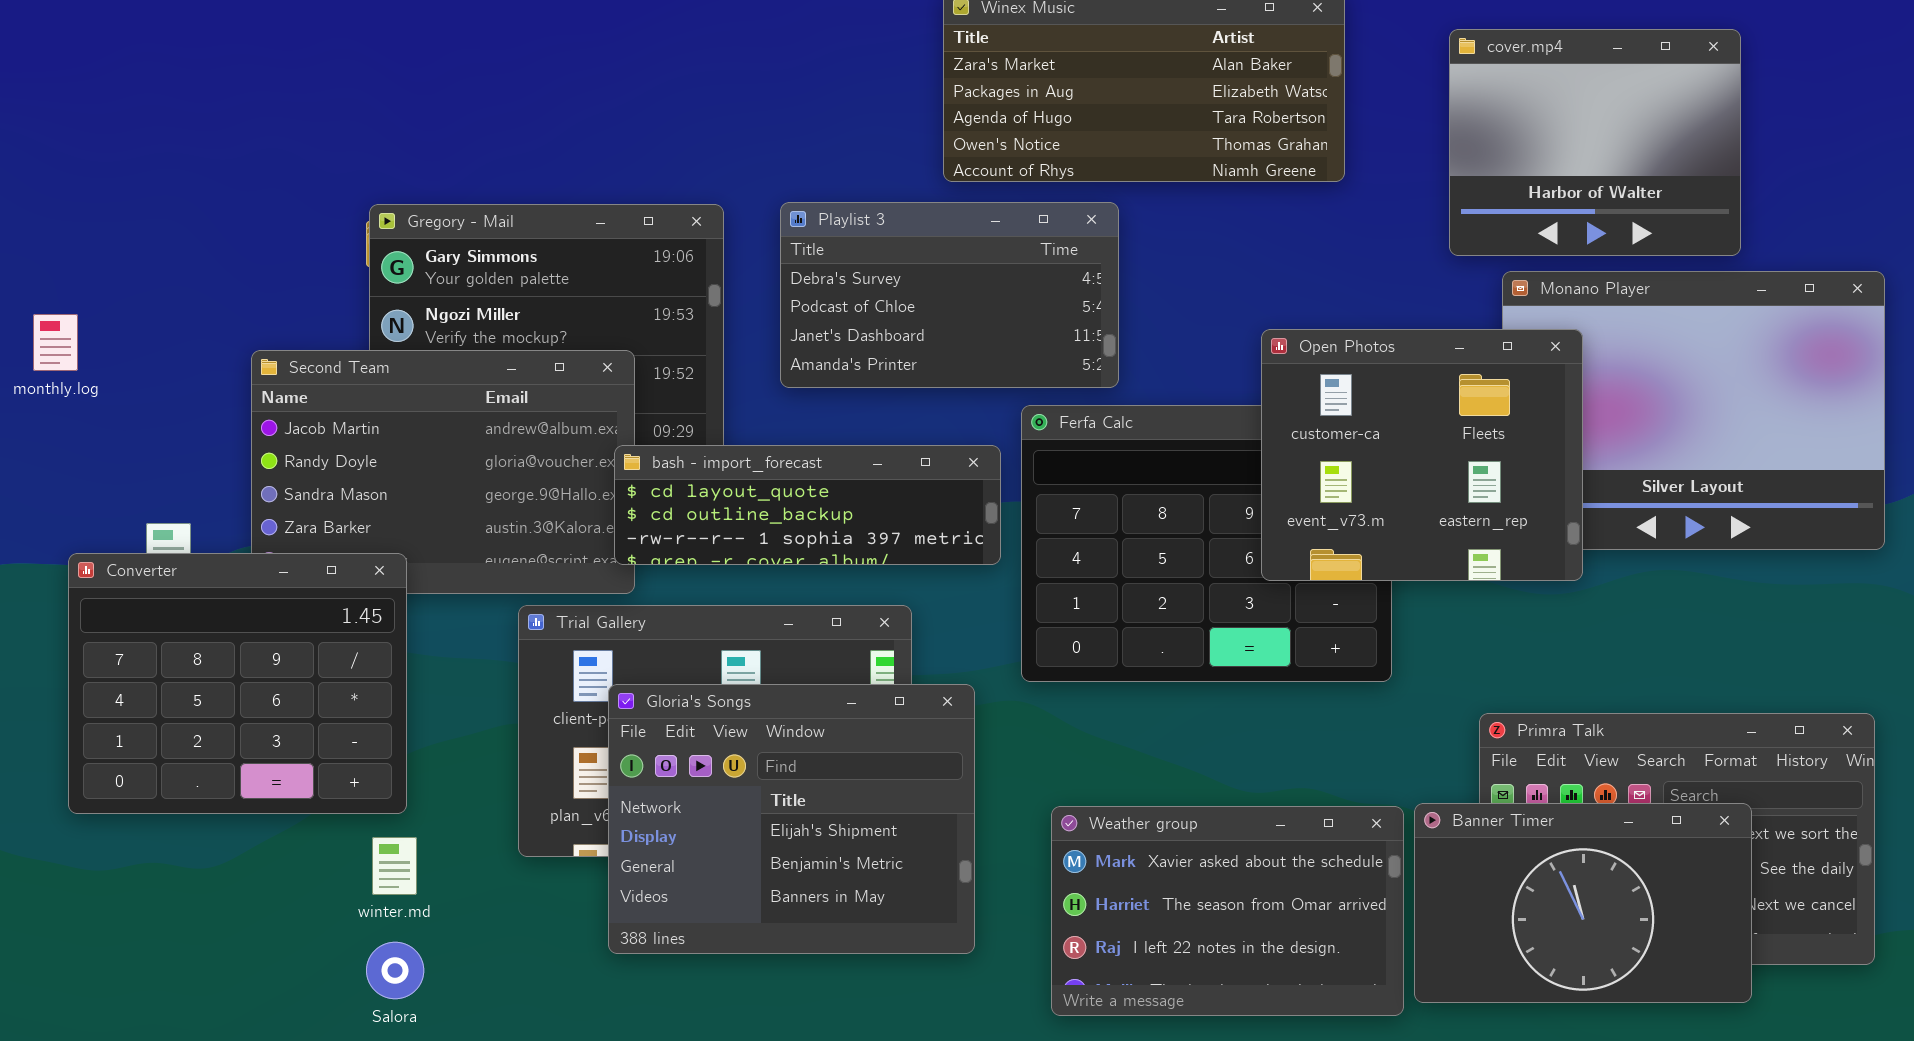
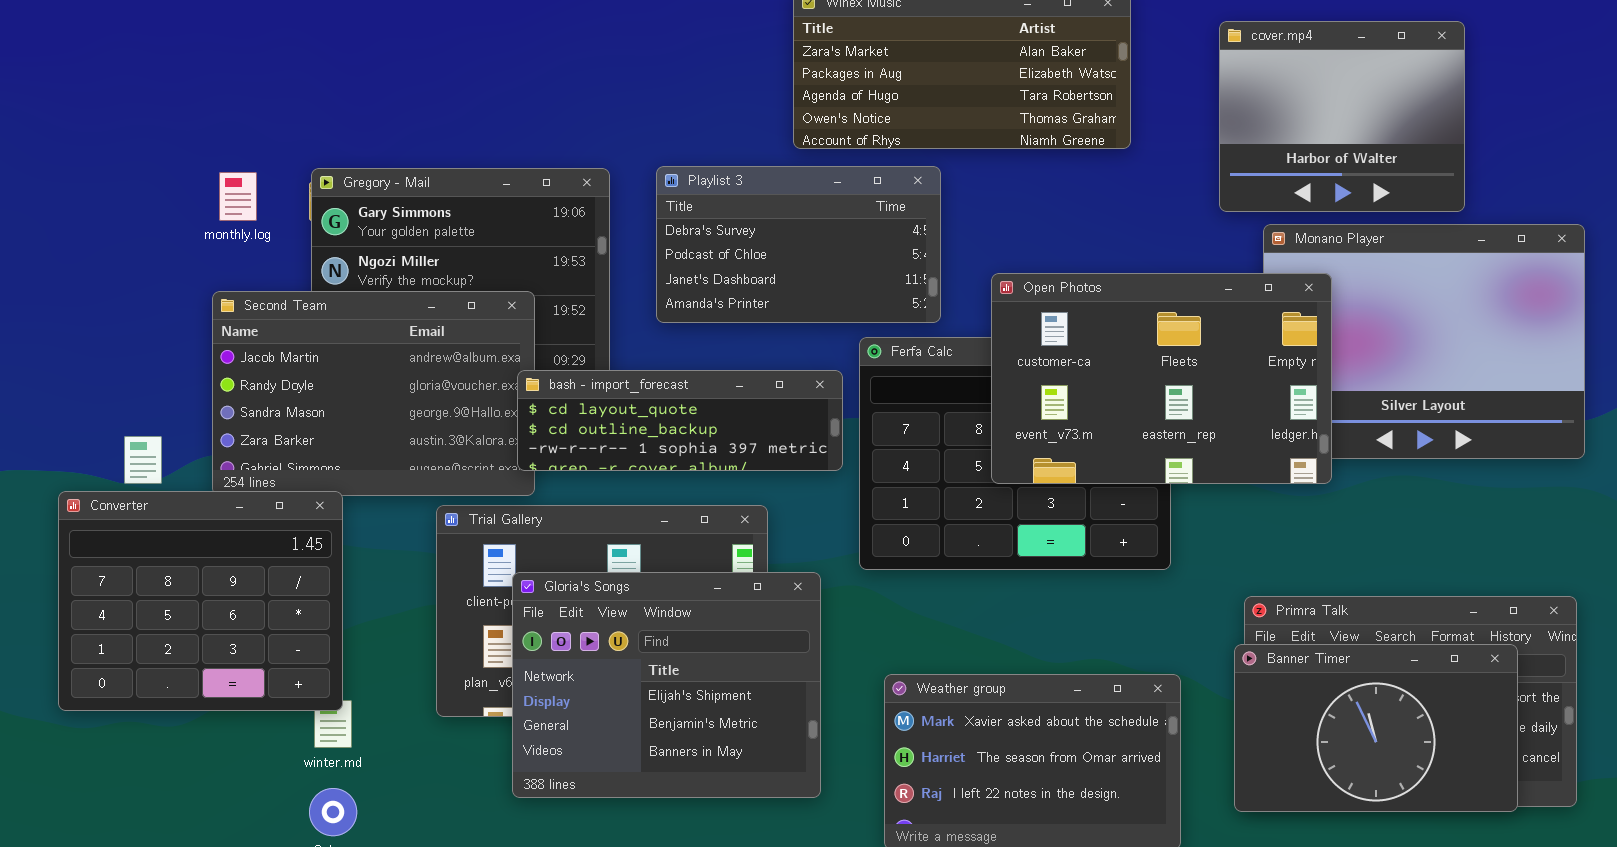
monthly.log: [33,314,78,371] -> [219,172,257,221], moved
Open Photos: [1261,329,1583,581] -> [991,273,1332,484], resized
Converter: [68,553,407,814] -> [58,491,343,711], moved
Banner Timer: [1414,803,1752,1003] -> [1234,644,1518,812], moved

